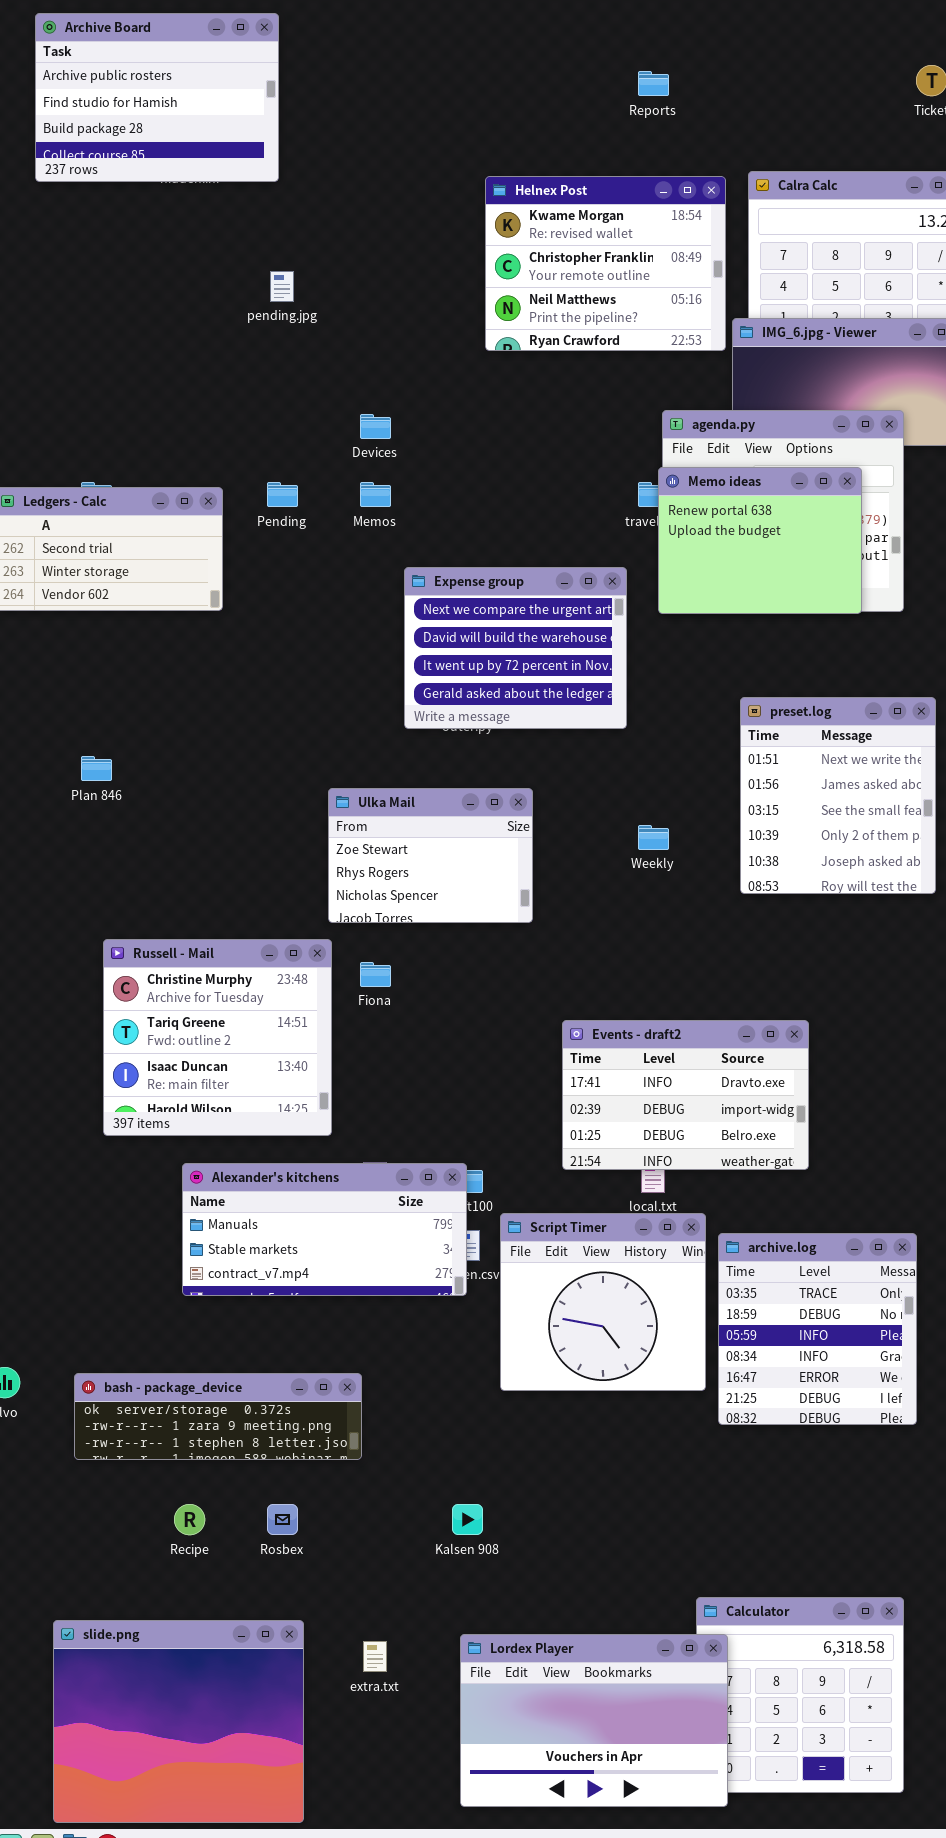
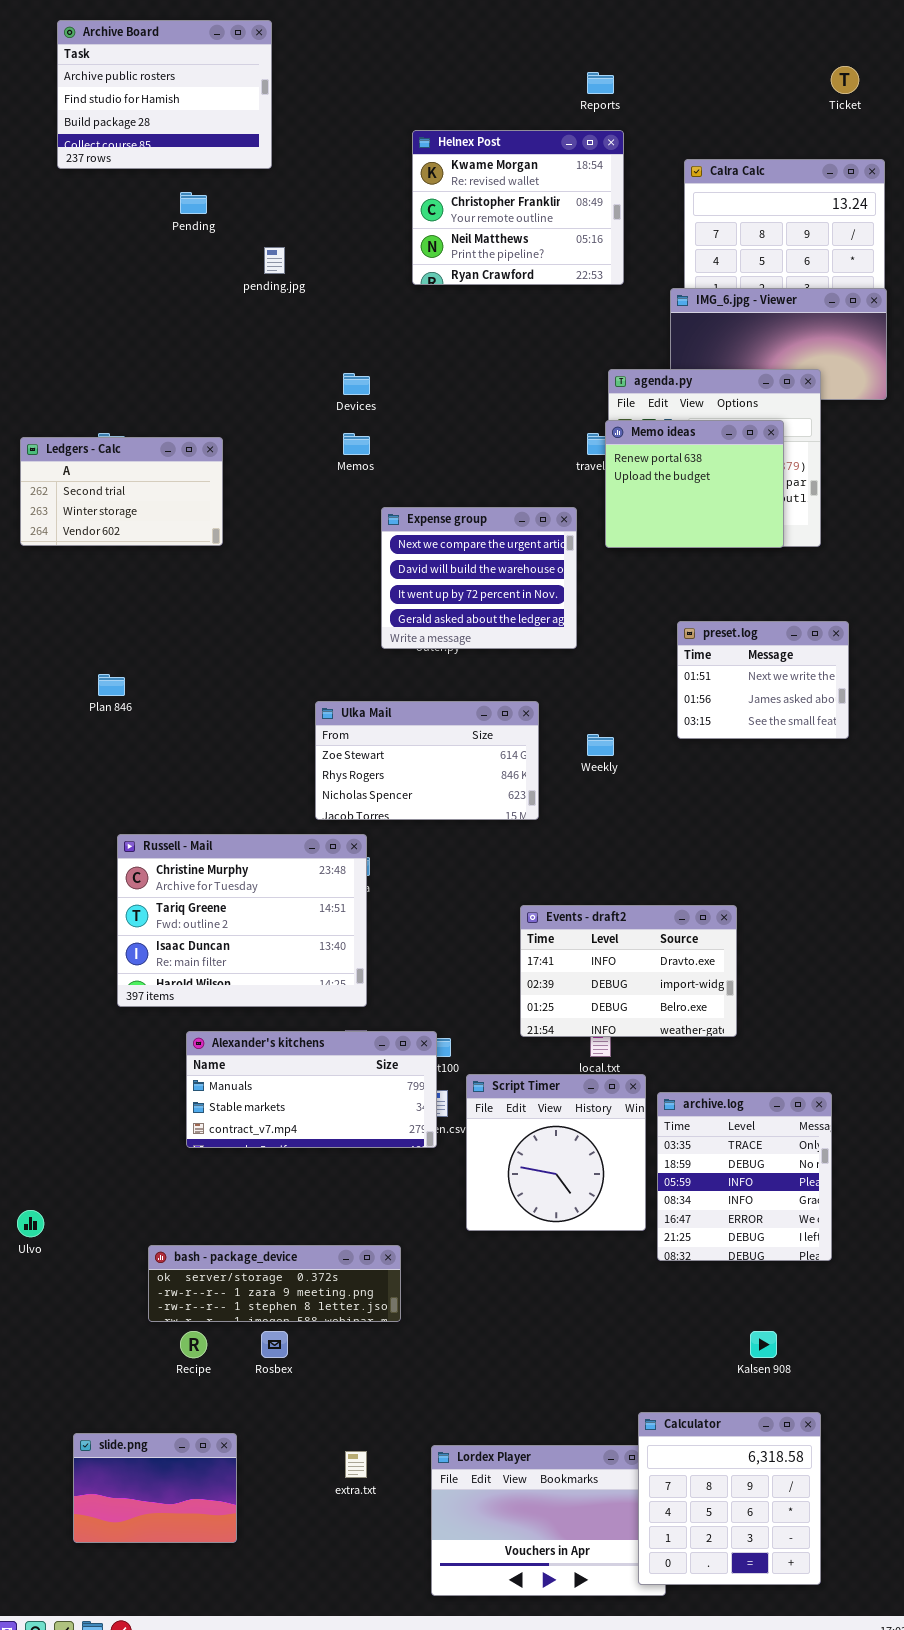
Helnex Post: [485,176,726,351] -> [412,130,624,285], moved
Pending: [267,482,298,507] -> [180,192,207,214], moved
preset.log: [740,697,936,894] -> [677,621,849,739], resized
Ulka Mail: [328,788,533,923] -> [315,701,539,820], resized
Russell - Mail: [103,939,332,1136] -> [117,834,367,1007], resized
bash - package_device: [74,1373,362,1460] -> [148,1245,401,1322], moved
Kalsen 908: [452,1504,483,1535] -> [750,1331,777,1358], moved
Calculator: [696,1597,904,1793] -> [638,1412,821,1585], raised
slide.png: [53,1620,304,1823] -> [73,1433,237,1543], resized

